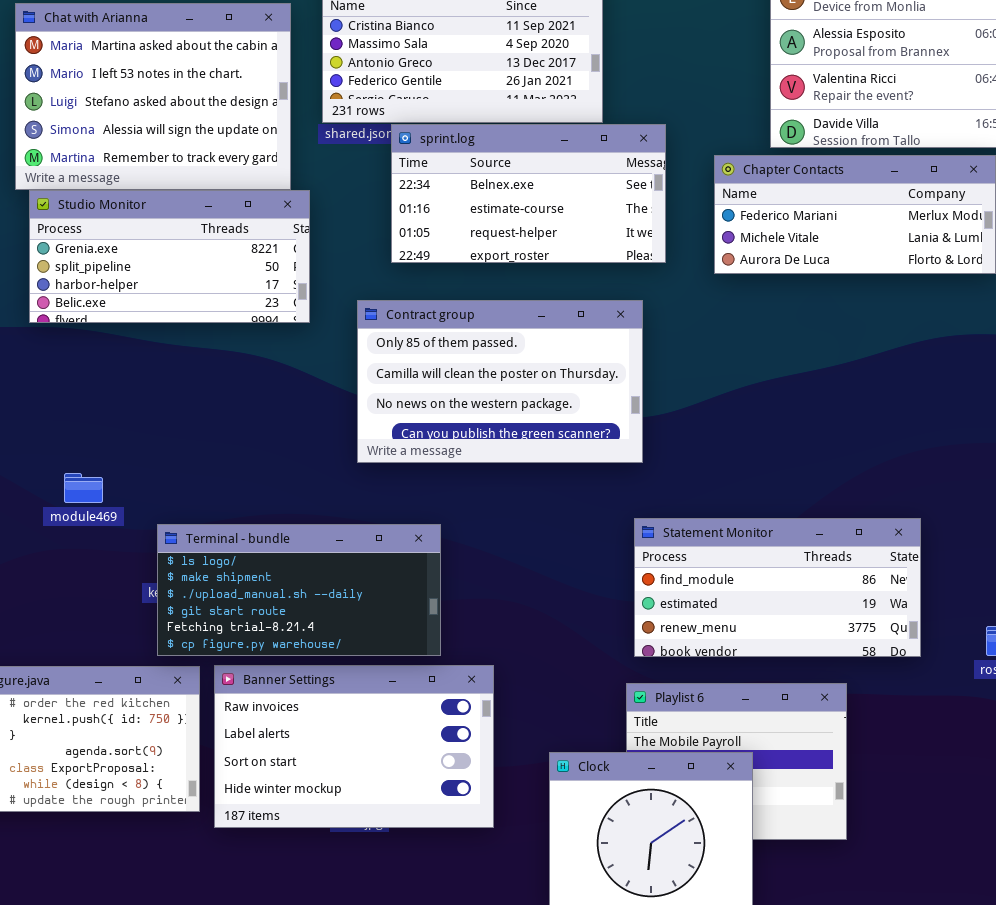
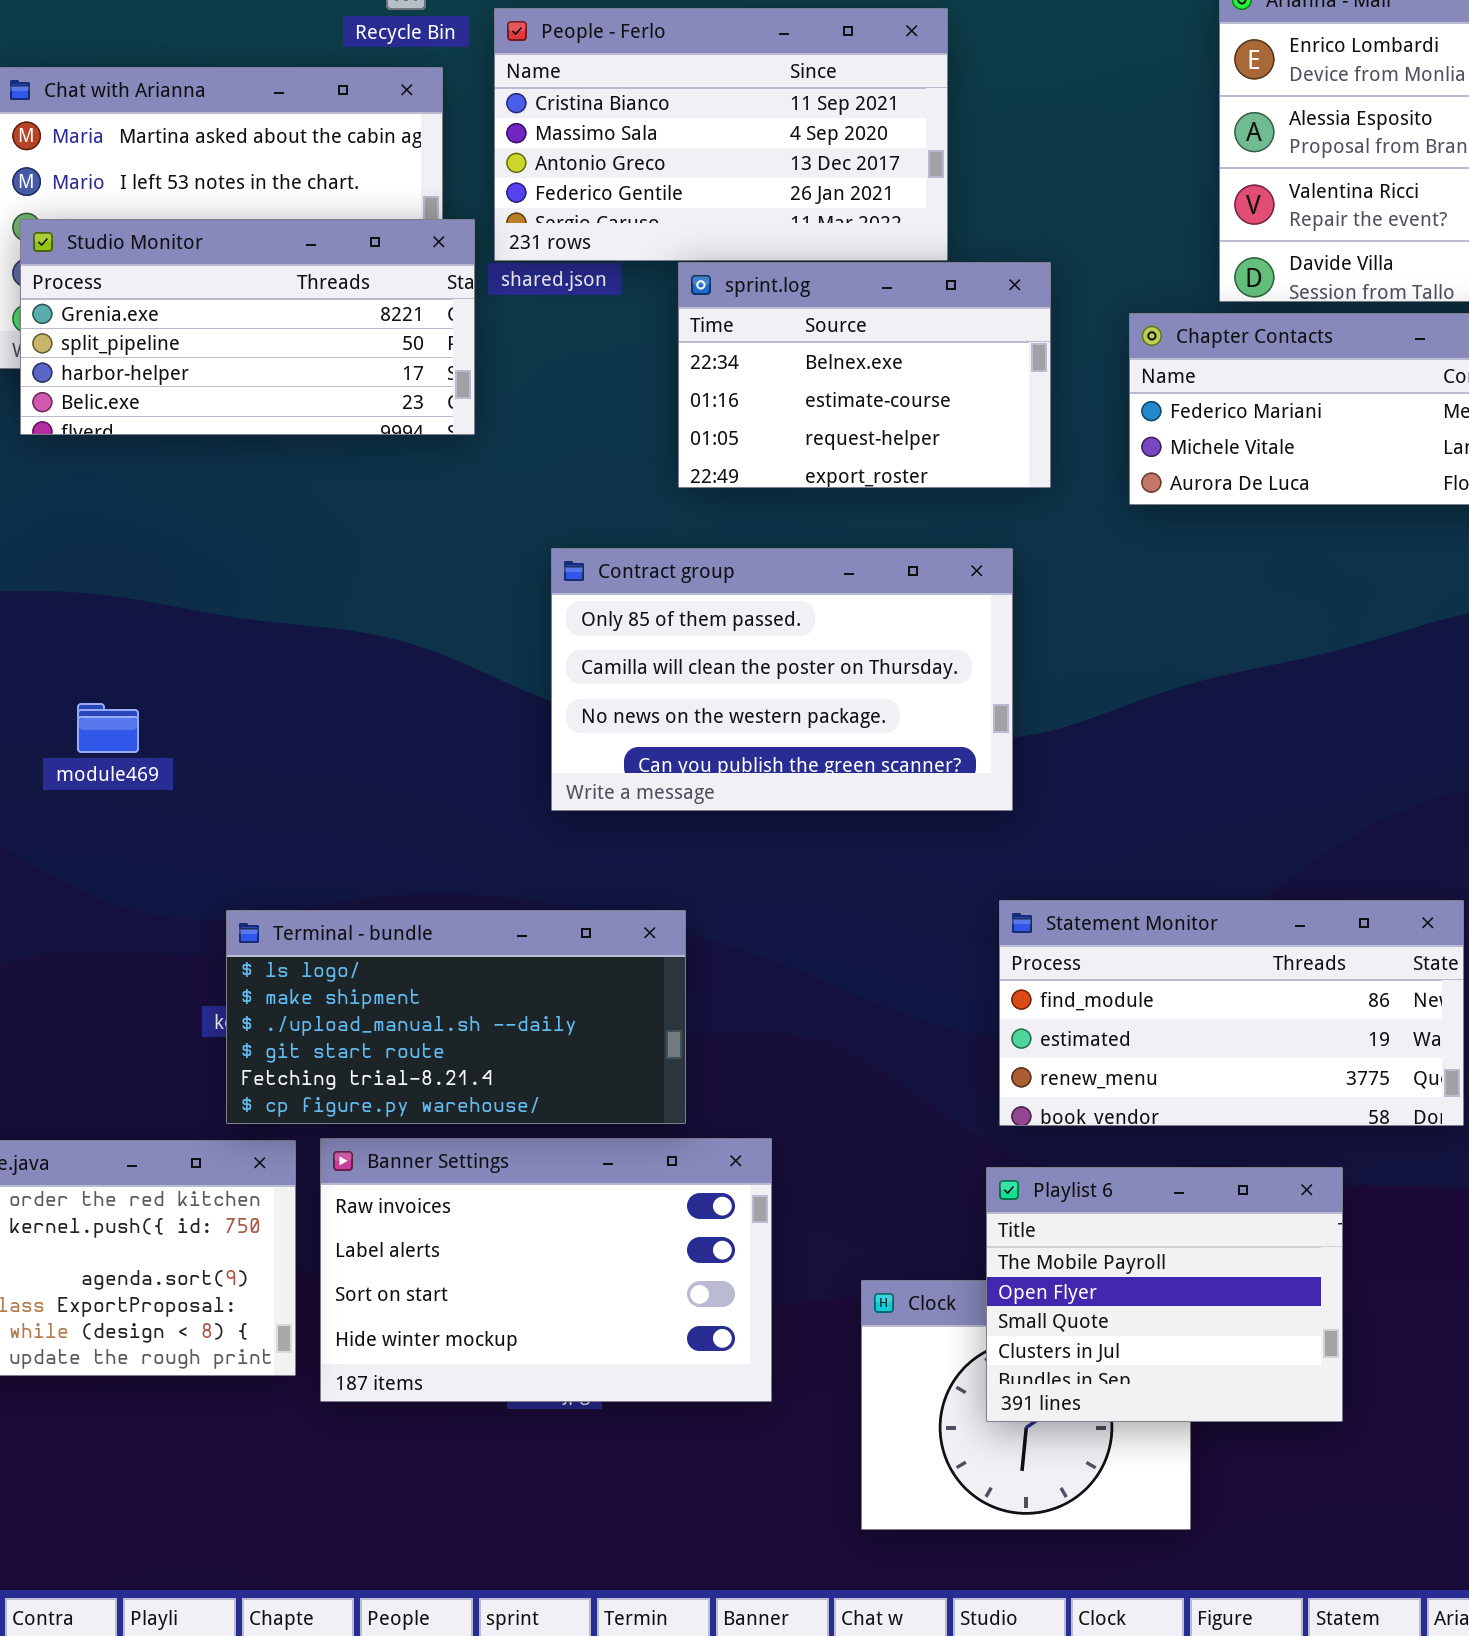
sprint.log: [391,124,666,263] -> [678,262,1051,488], resized
Studio Monitor: [29,190,310,323] -> [20,219,475,435], moved
module469: [64,473,103,503] -> [77,703,139,753], moved
Playlist 6: [626,683,847,840] -> [986,1167,1343,1422], raised

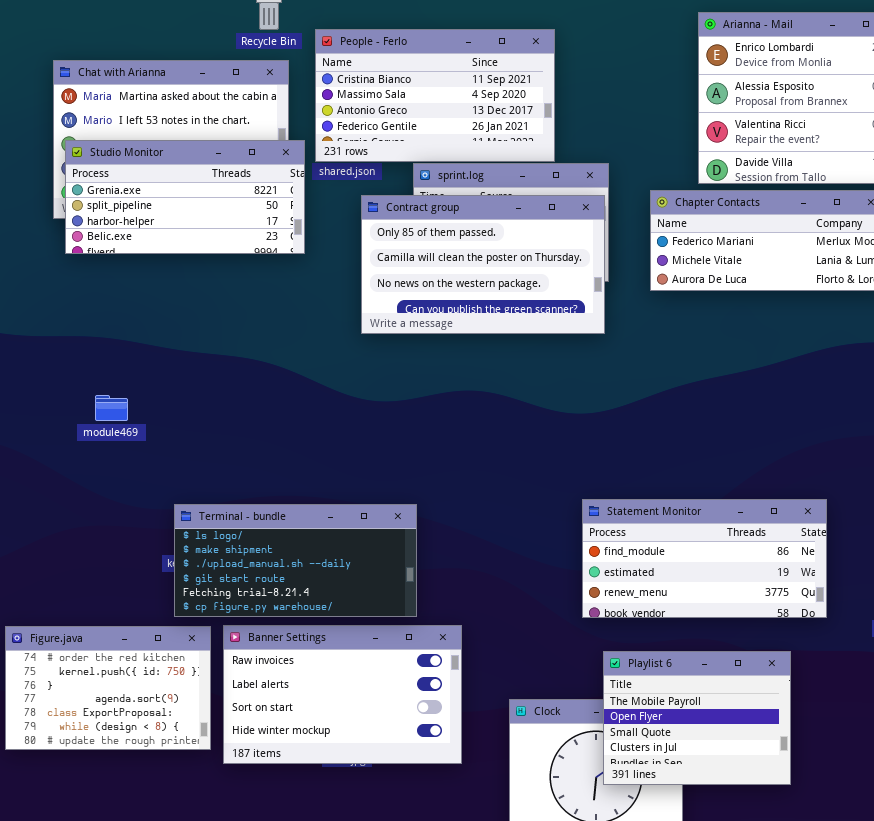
Contract group: [551,548,1013,811] -> [361,195,605,334], moved
Playlist 6: [986,1167,1343,1422] -> [603,651,791,785], moved

